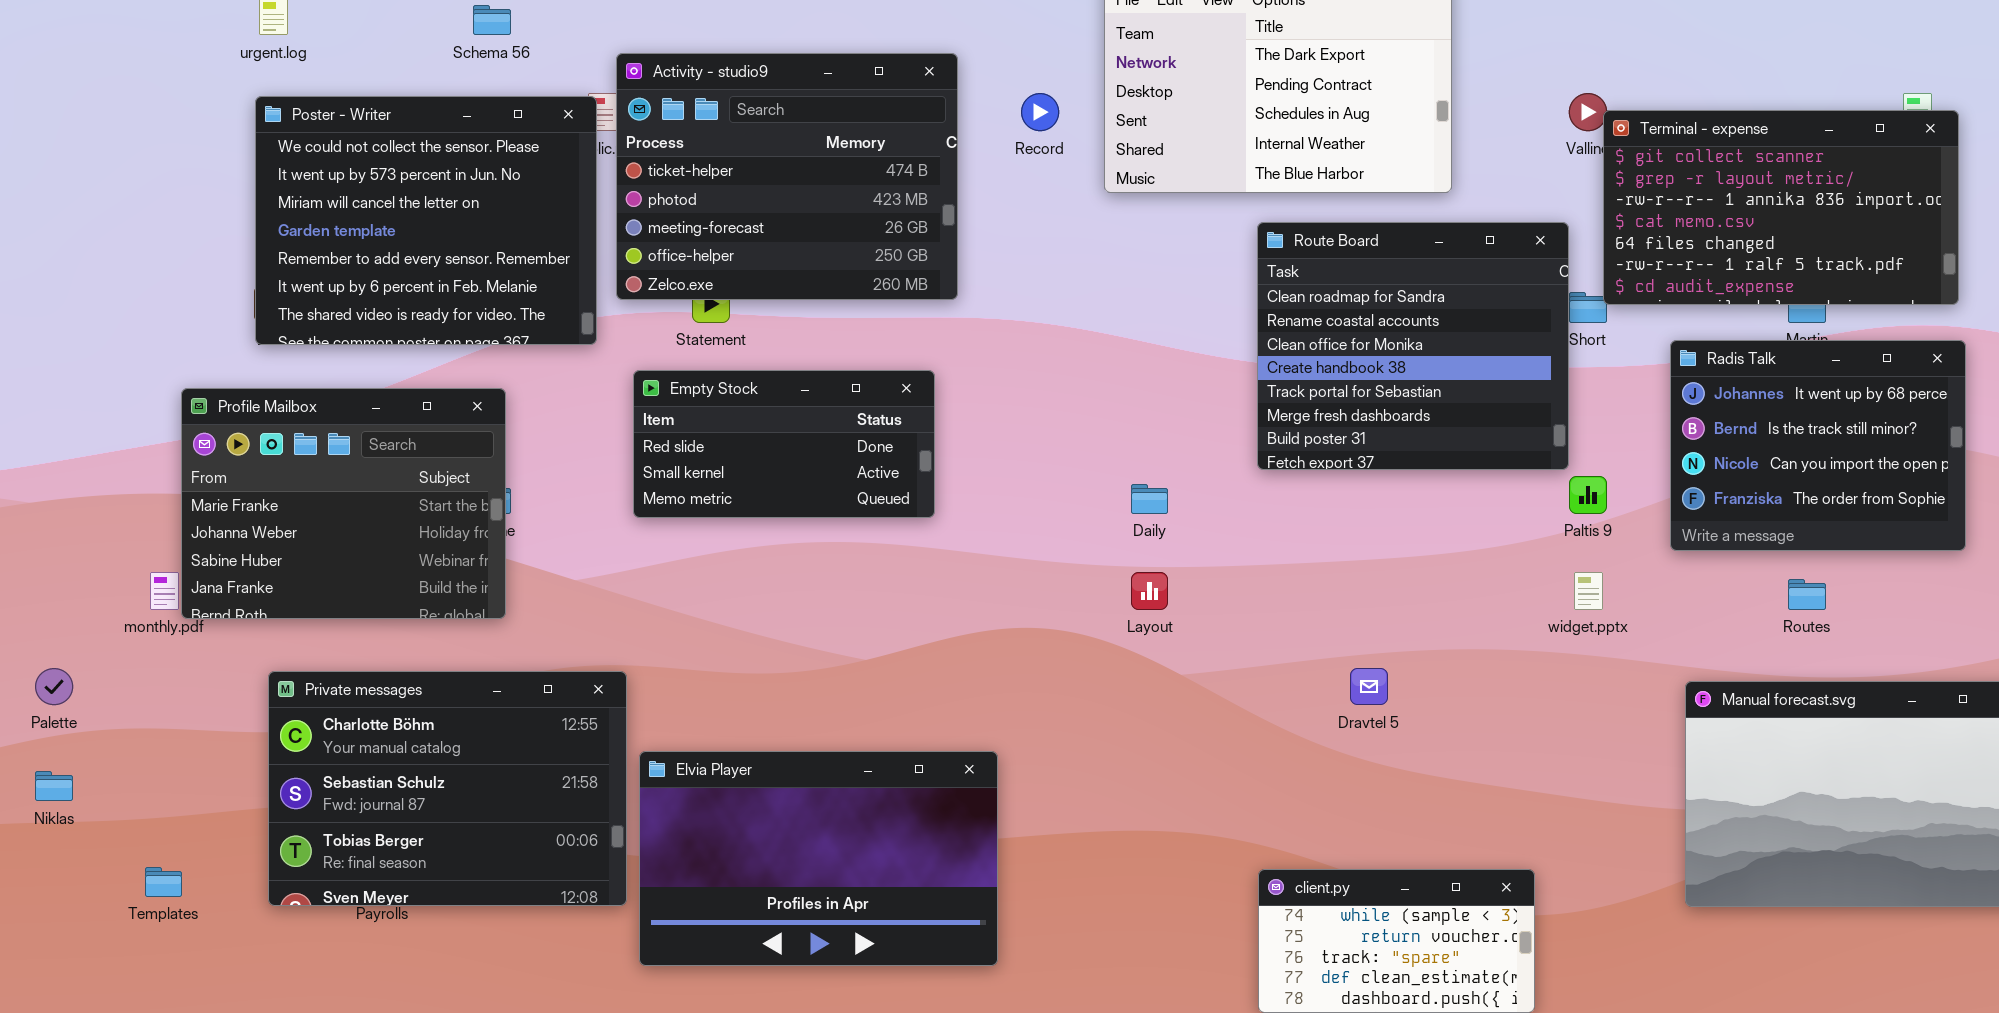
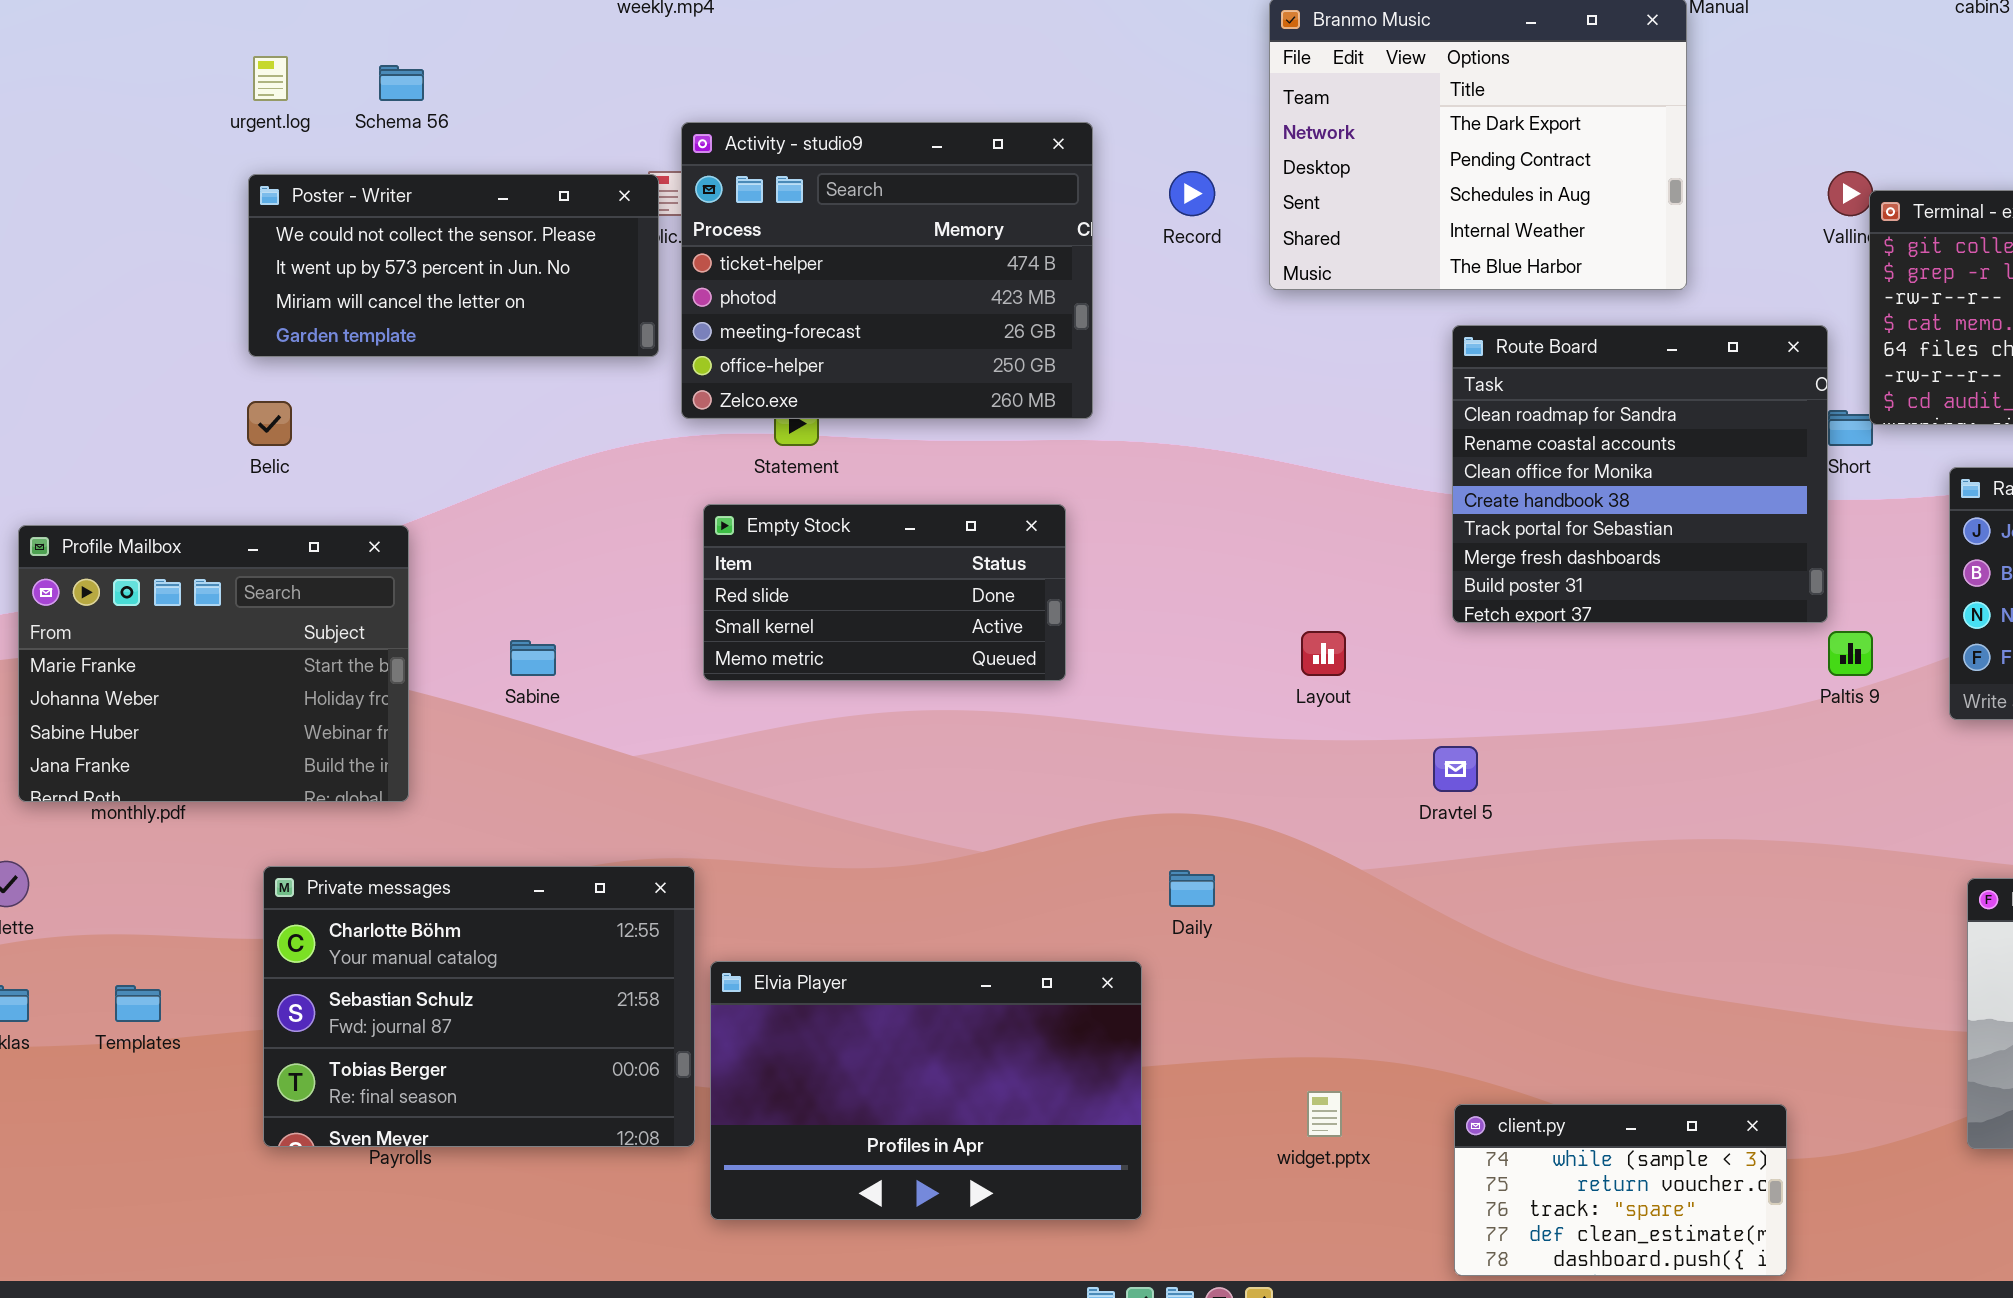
Schema 56: [473,5,511,35] -> [379,65,424,101], moved
Poster - Writer: [255,96,597,345] -> [248,174,659,357], resized
Profile Mailbox: [181,388,506,619] -> [18,525,409,802], moved
Daily: [1131,484,1168,514] -> [1169,870,1215,907], moved
Layout: [1131,572,1168,610] -> [1301,631,1346,676], moved
widget.pptx: [1574,572,1603,610] -> [1307,1091,1342,1137], moved
Dravtel 5: [1350,668,1388,705] -> [1433,746,1478,792], moved
Templates: [145,867,182,897] -> [115,985,161,1022], moved

